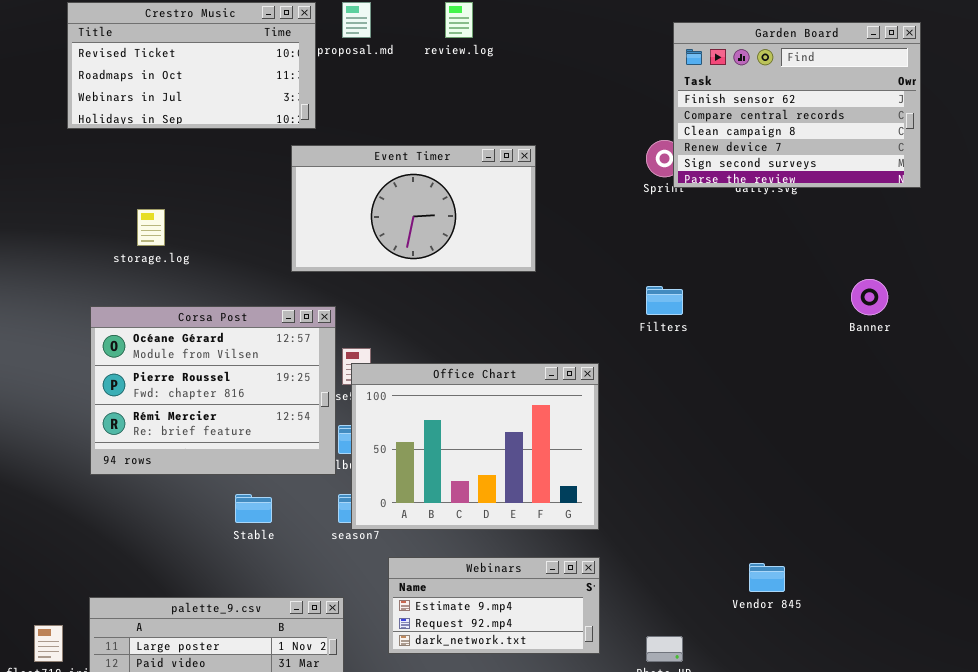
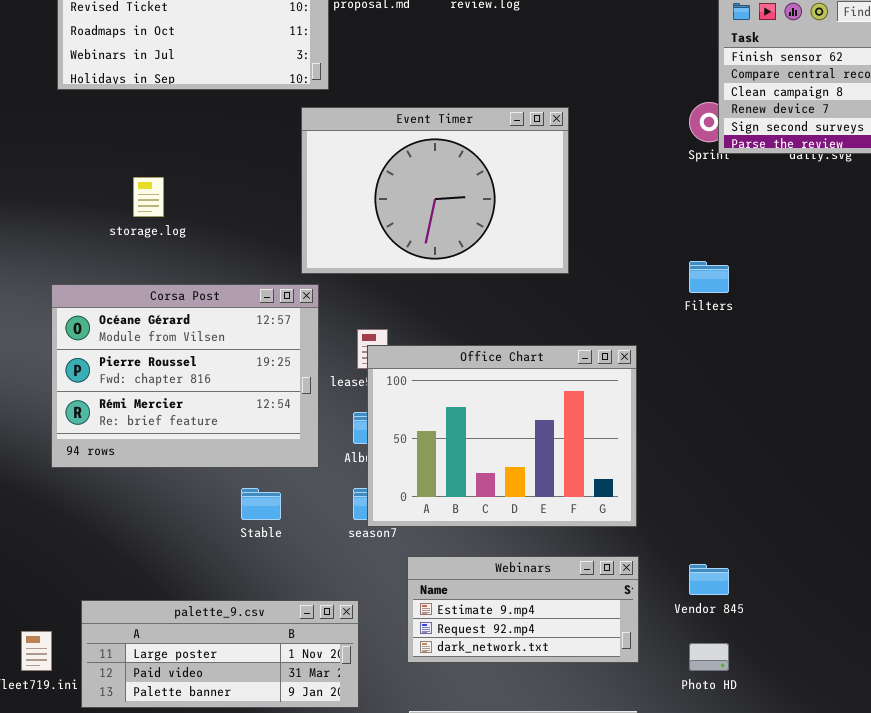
Event Timer: [291,145,536,272] -> [301,107,569,274], resized
Corsa Post: [90,306,336,475] -> [51,284,319,468], moved
Vendor 845: [749,563,785,592] -> [689,564,729,595], moved

